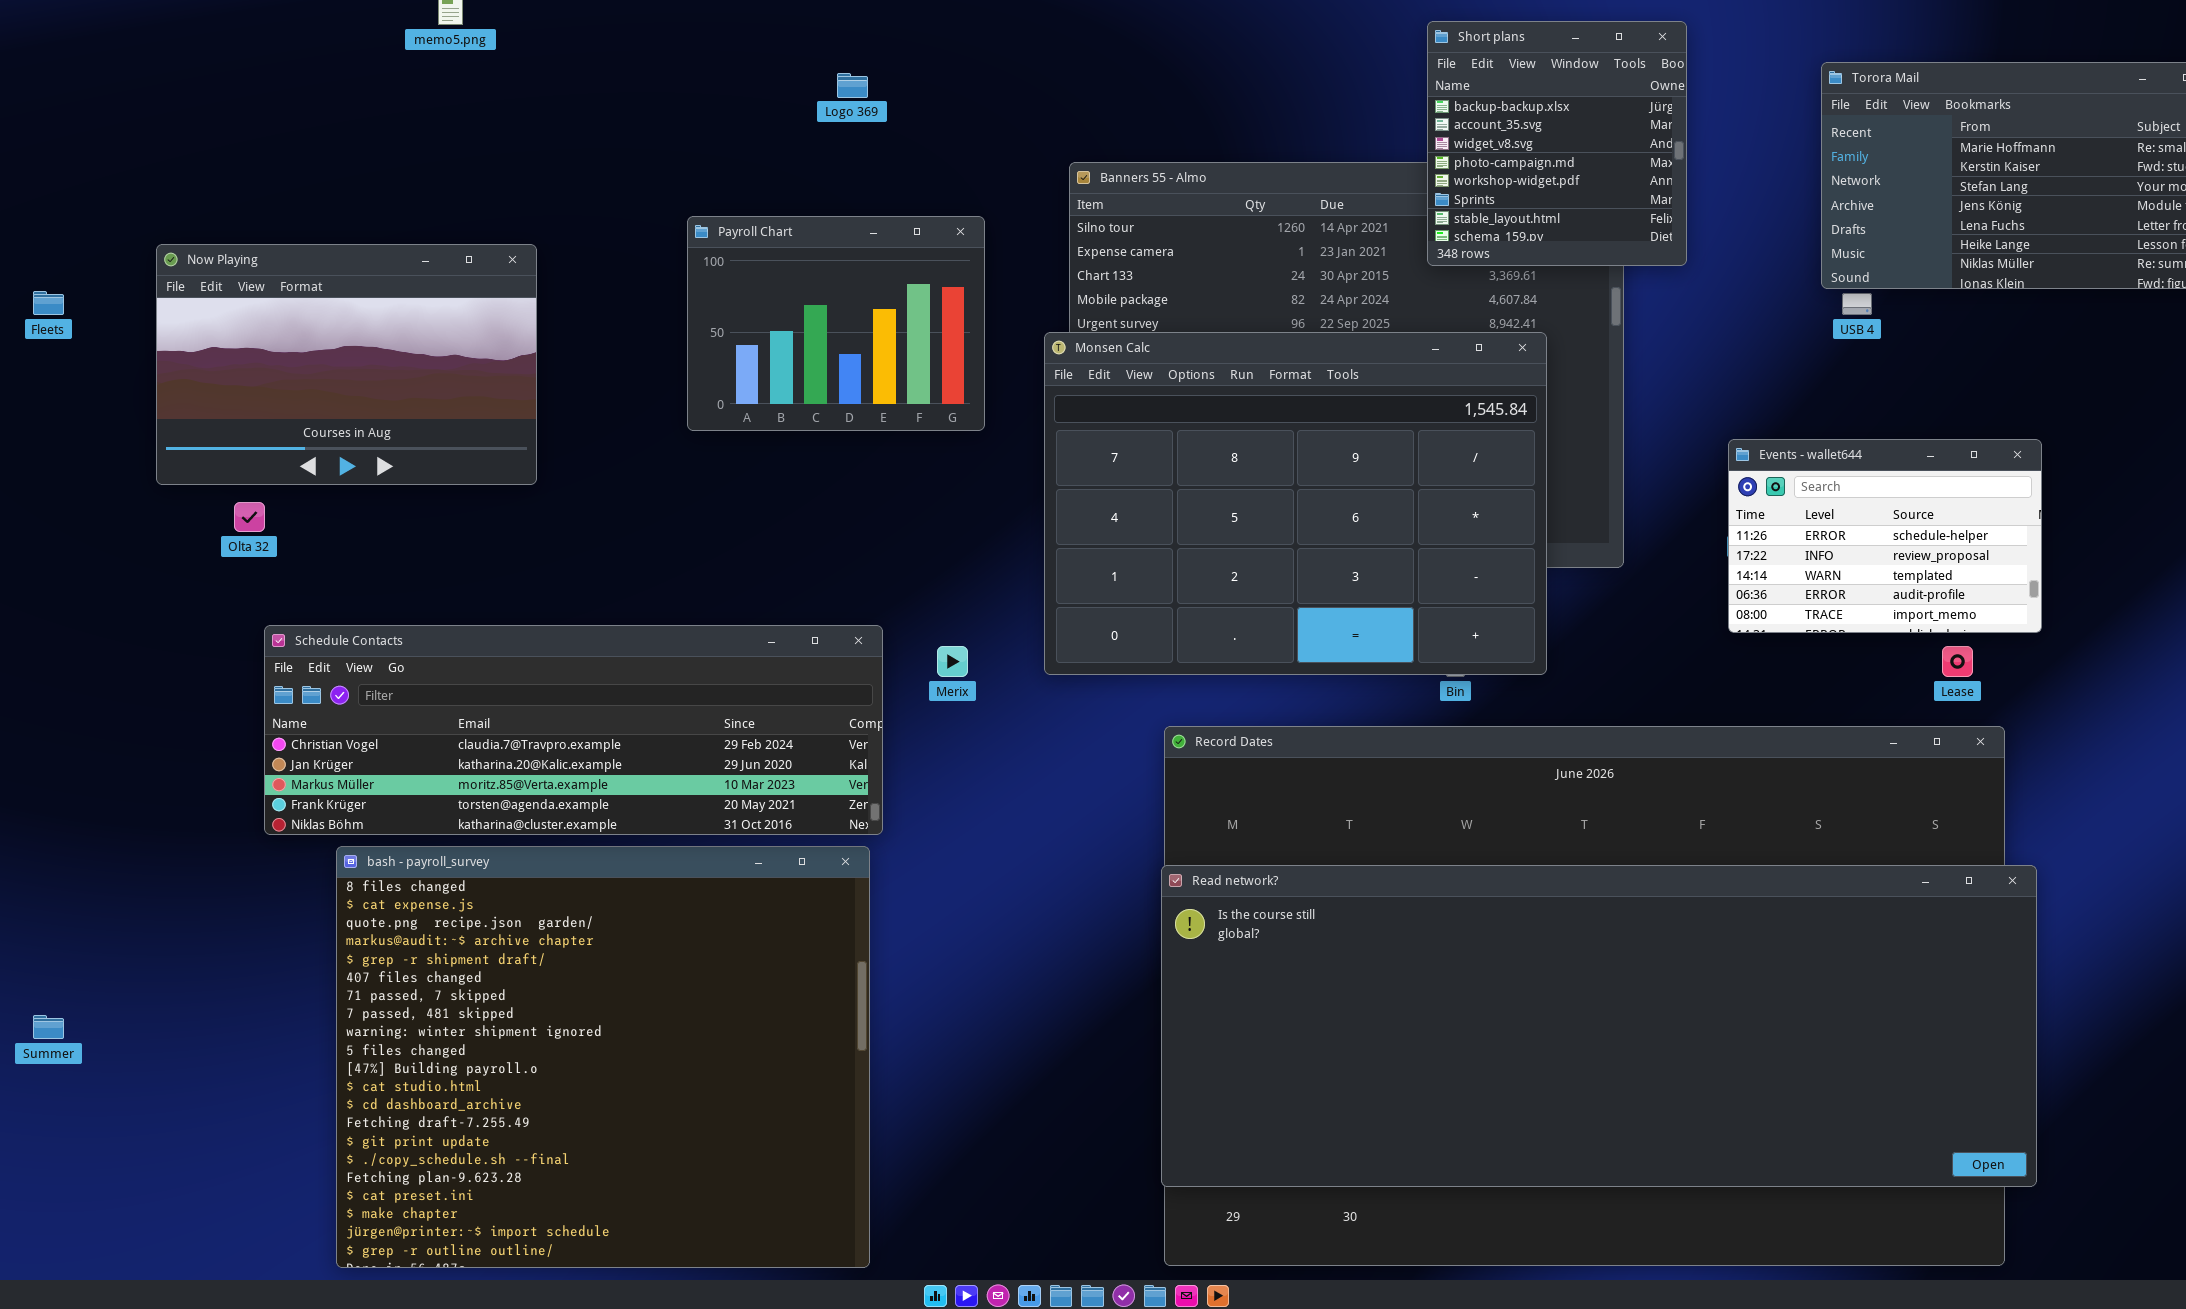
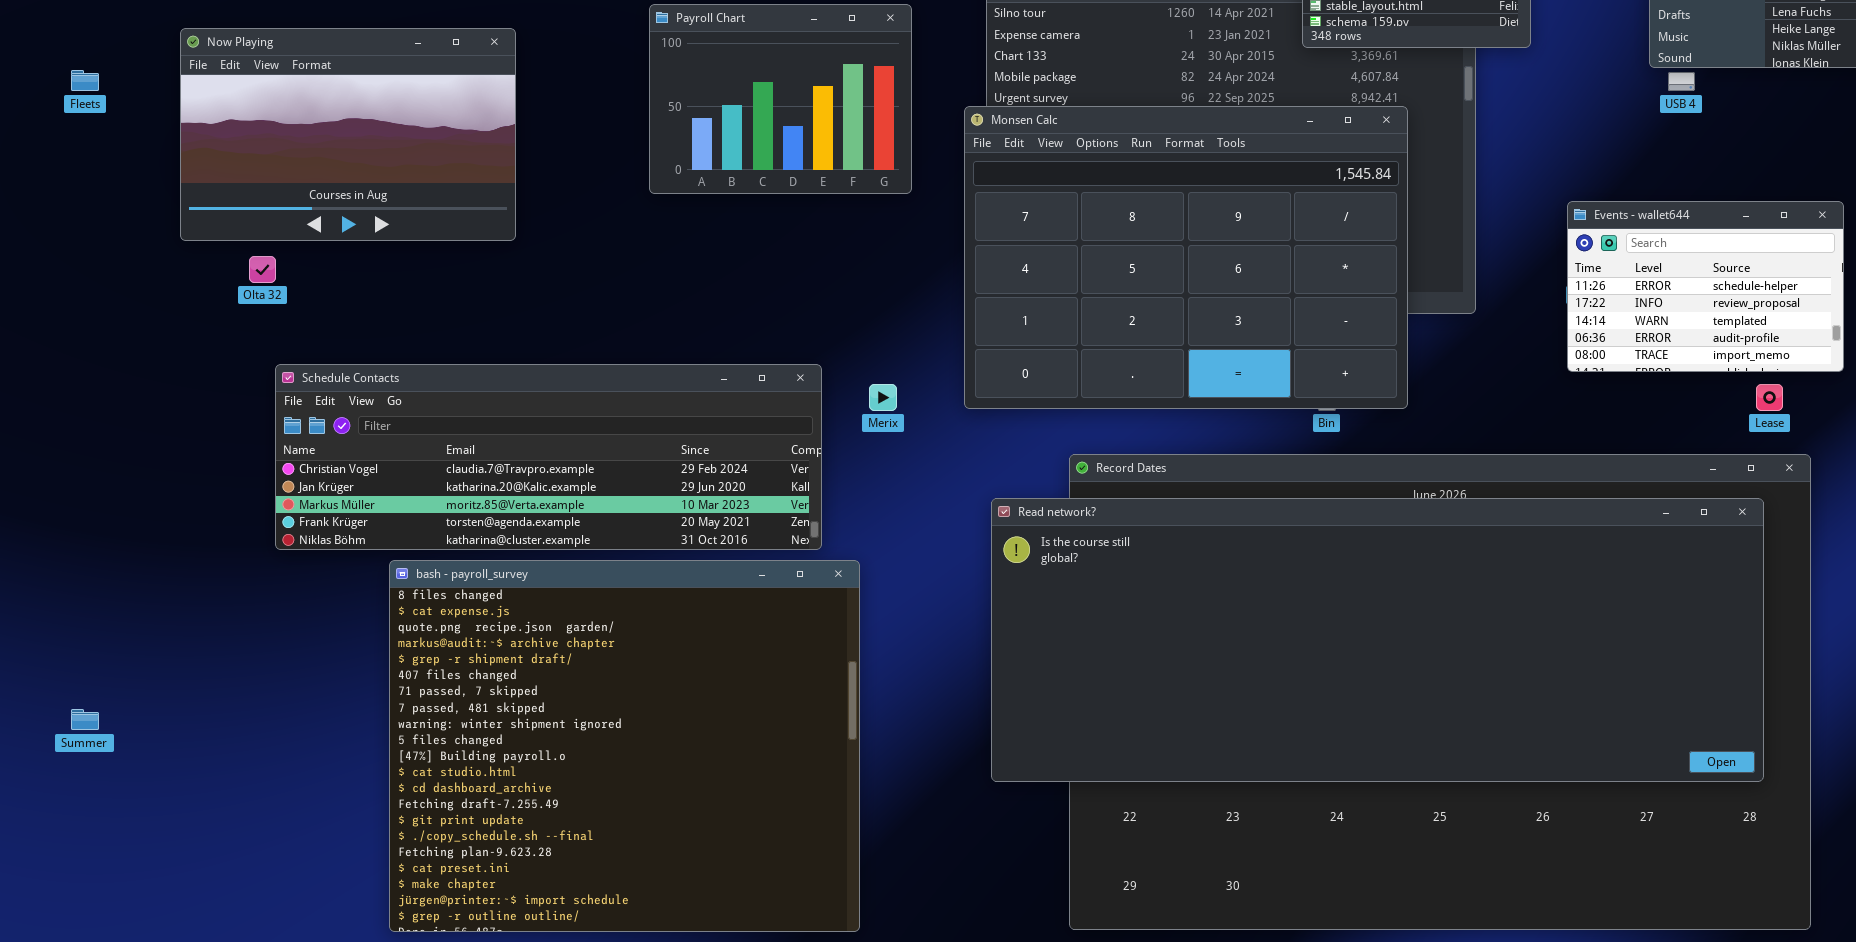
bash - payroll_survey: [336,846,870,1268] -> [389,560,860,932], moved
Read network?: [1161,865,2037,1187] -> [991,498,1764,782], moved

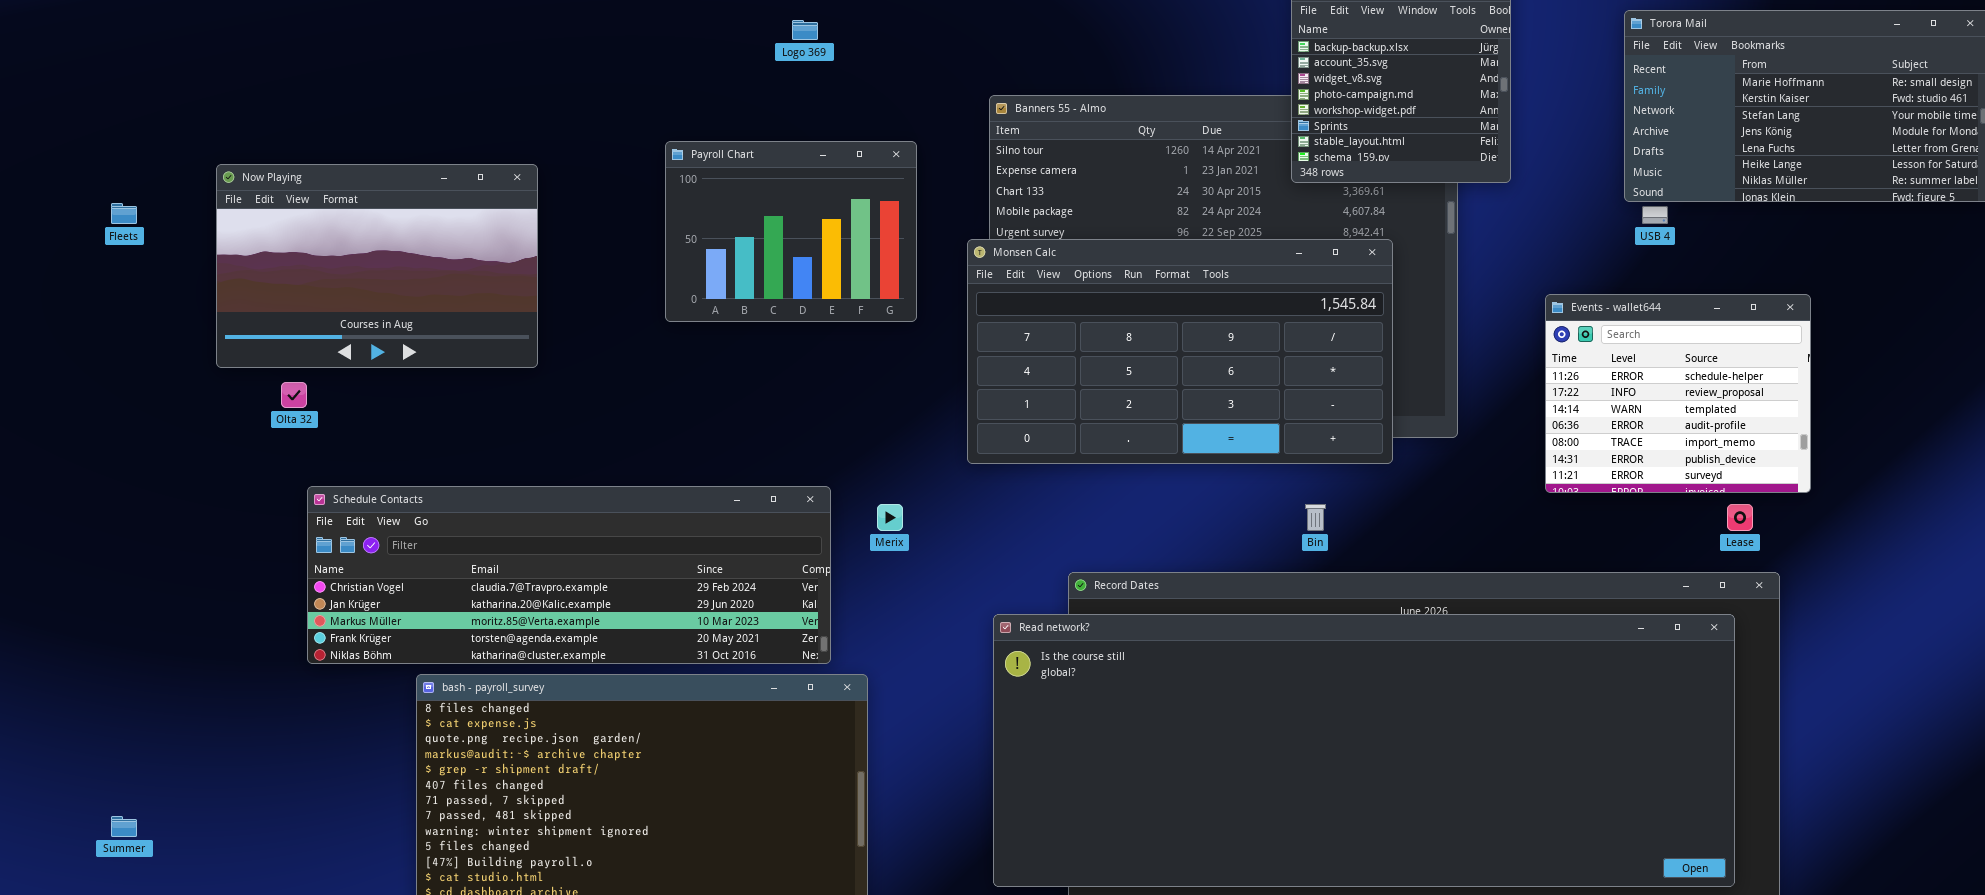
Monsen Calc: [964,106,1408,409] -> [967,239,1393,464], resized
Events - wallet644: [1567,201,1844,372] -> [1545,294,1811,493], resized

